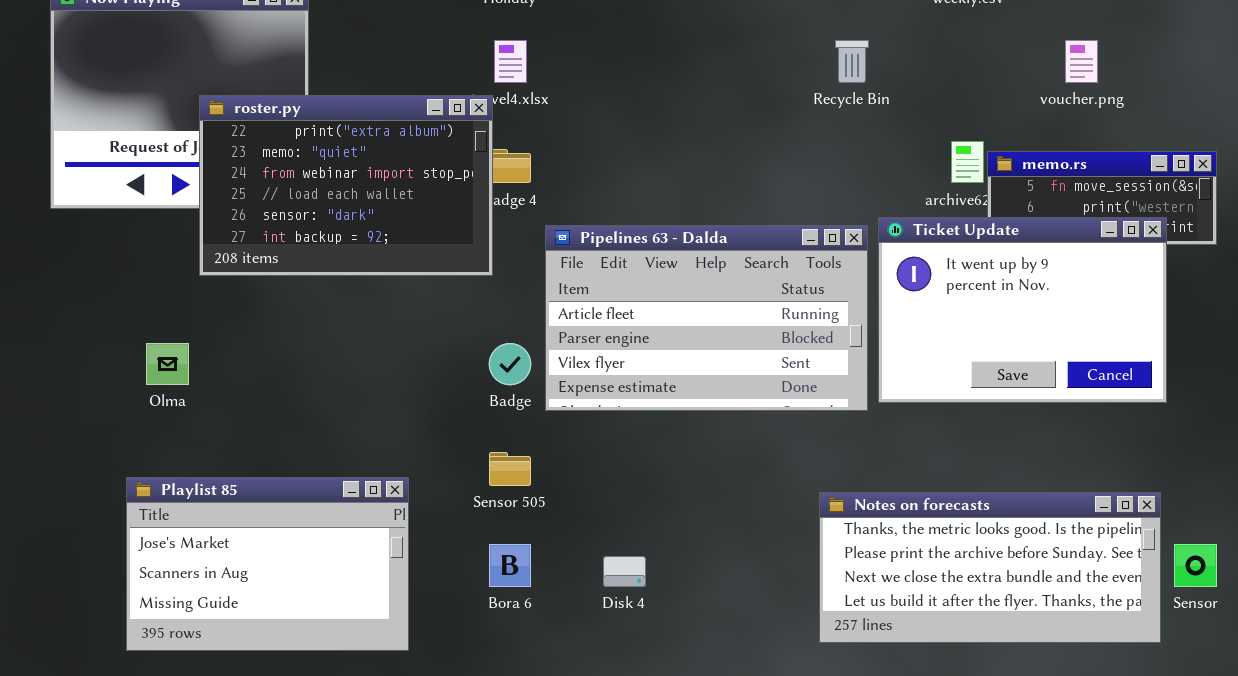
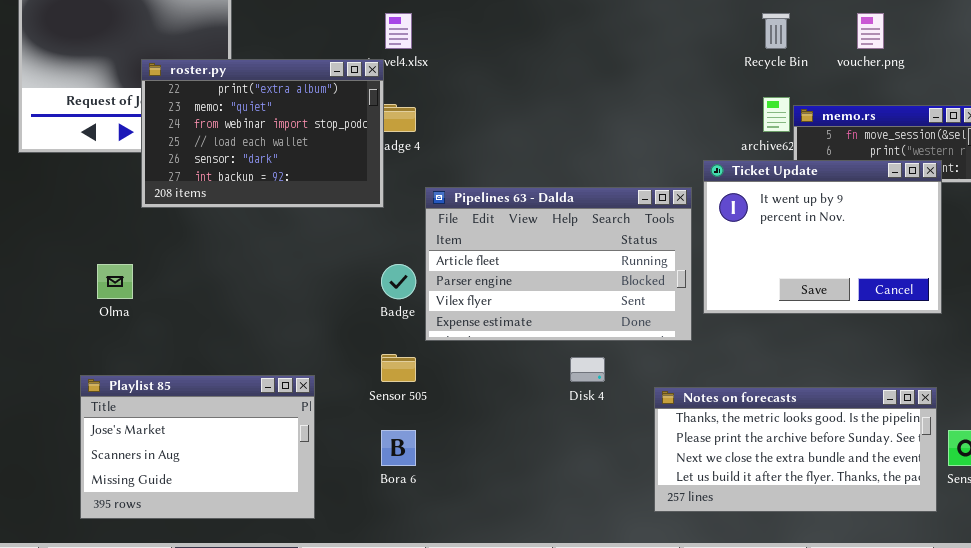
Recycle Bin: [835,40,869,83] -> [762,13,790,49], moved
Pipelines 63 - Dalda: [545,225,868,411] -> [425,187,692,341], moved
Disk 4: [603,556,646,587] -> [570,357,605,382], moved

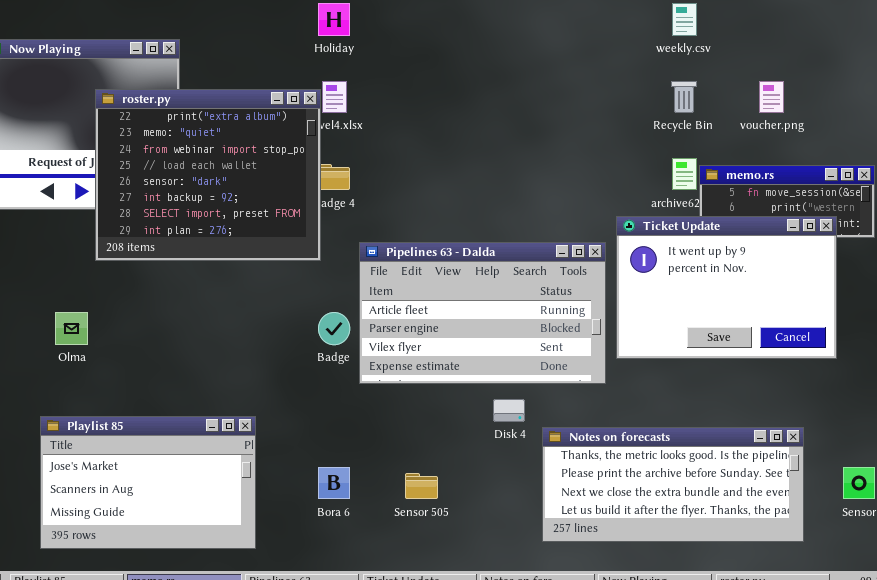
roster.py: [141,59,384,208] -> [95,89,321,261], resized
Sensor 505: [381,354,416,382] -> [405,473,438,499], moved
Notes on forecasts: [654,387,937,512] -> [542,427,804,542], moved

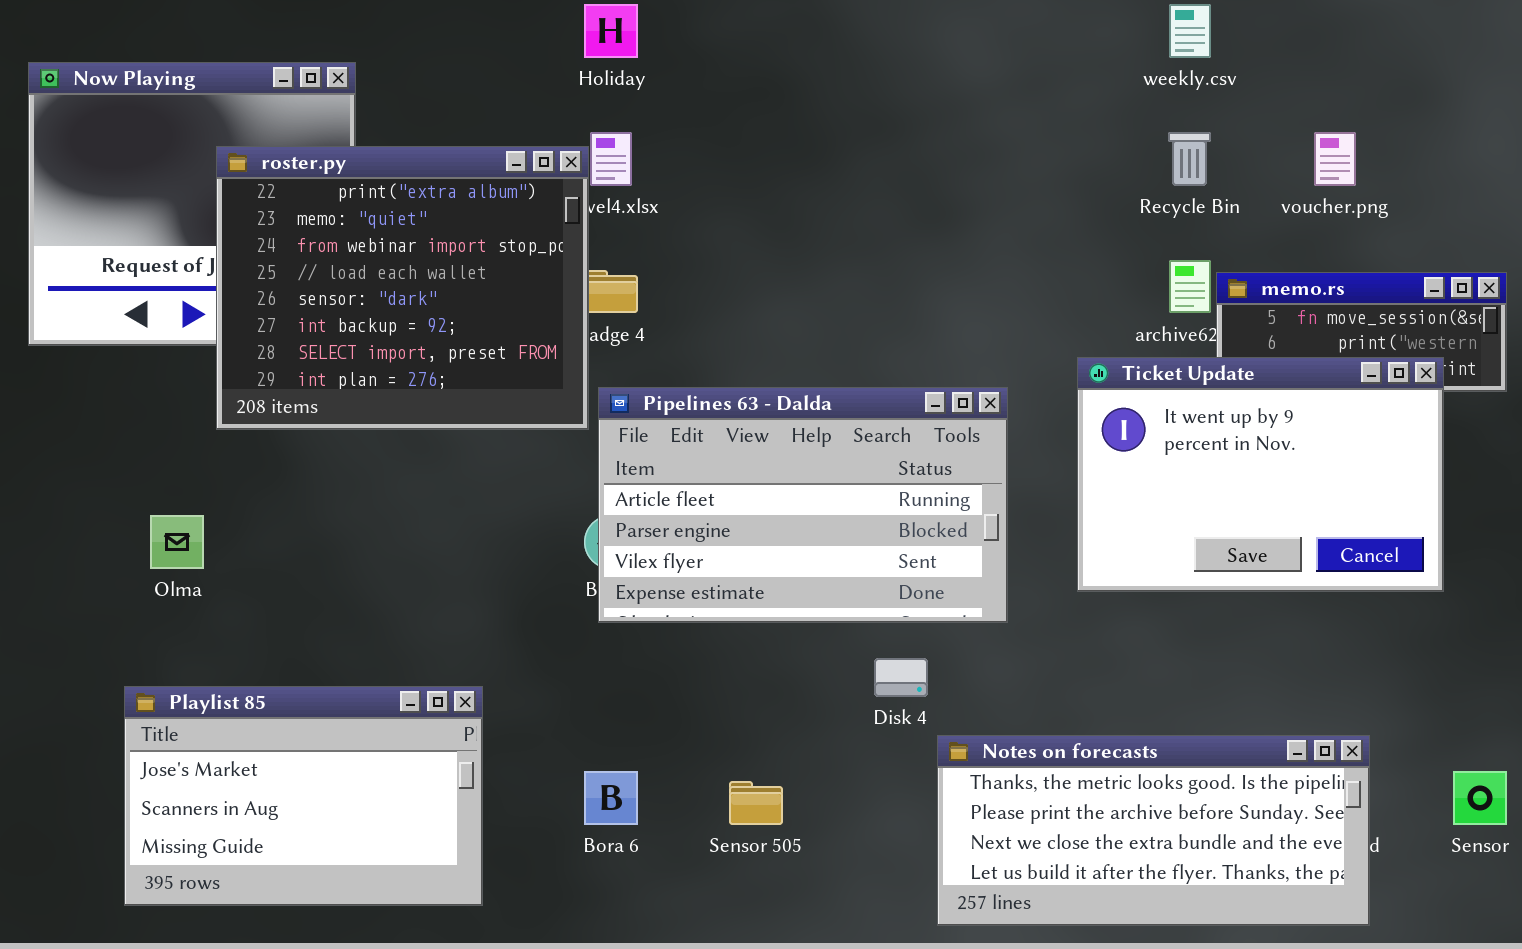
Pipelines 63 - Dalda: [359,242,606,384] -> [598,387,1008,623], moved
Notes on forecasts: [542,427,804,542] -> [937,735,1370,926], moved

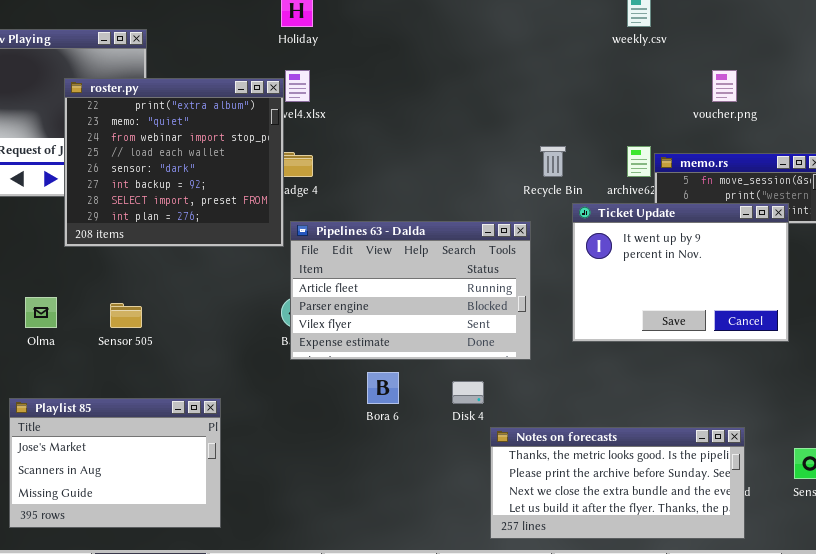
Recycle Bin: [1168,132,1211,186] -> [540,146,566,177], moved
Bora 6: [584,771,638,825] -> [367,372,399,404], moved
Sensor 505: [729,781,783,825] -> [110,303,142,328], moved

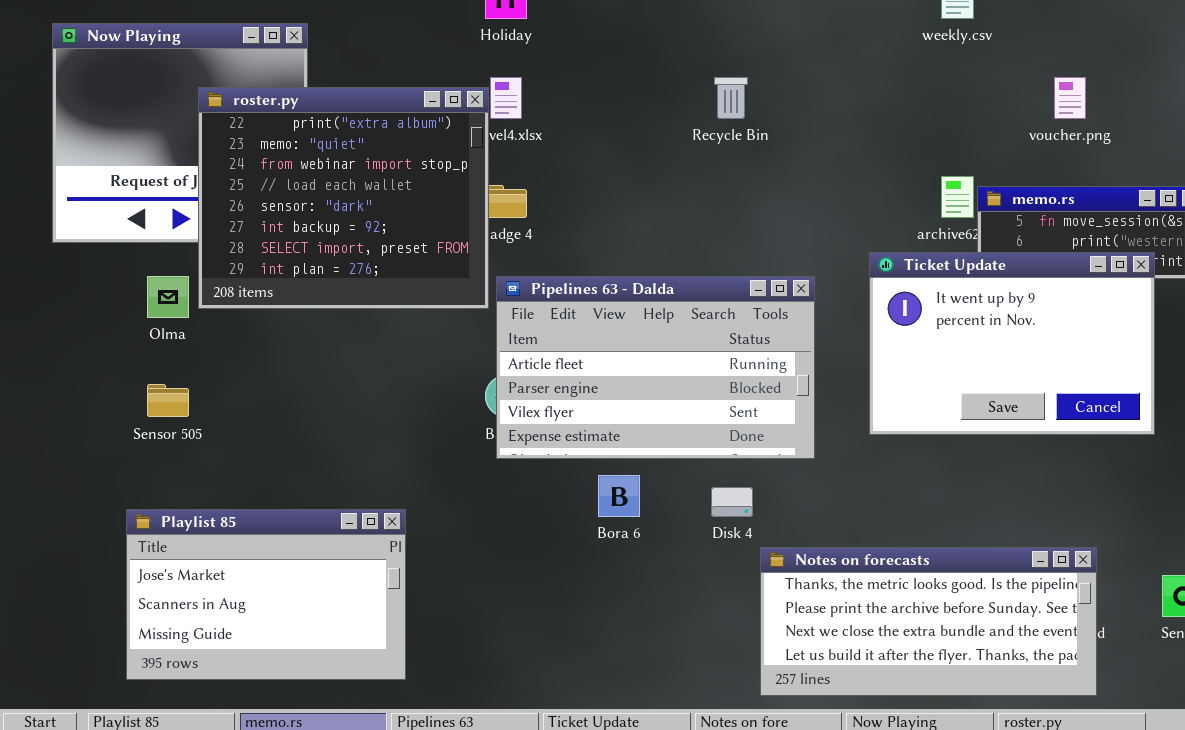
Recycle Bin: [540,146,566,177] -> [714,77,748,119], moved
Olma: [25,297,57,328] -> [147,276,189,318], moved
Sensor 505: [110,303,142,328] -> [147,384,189,417], moved

